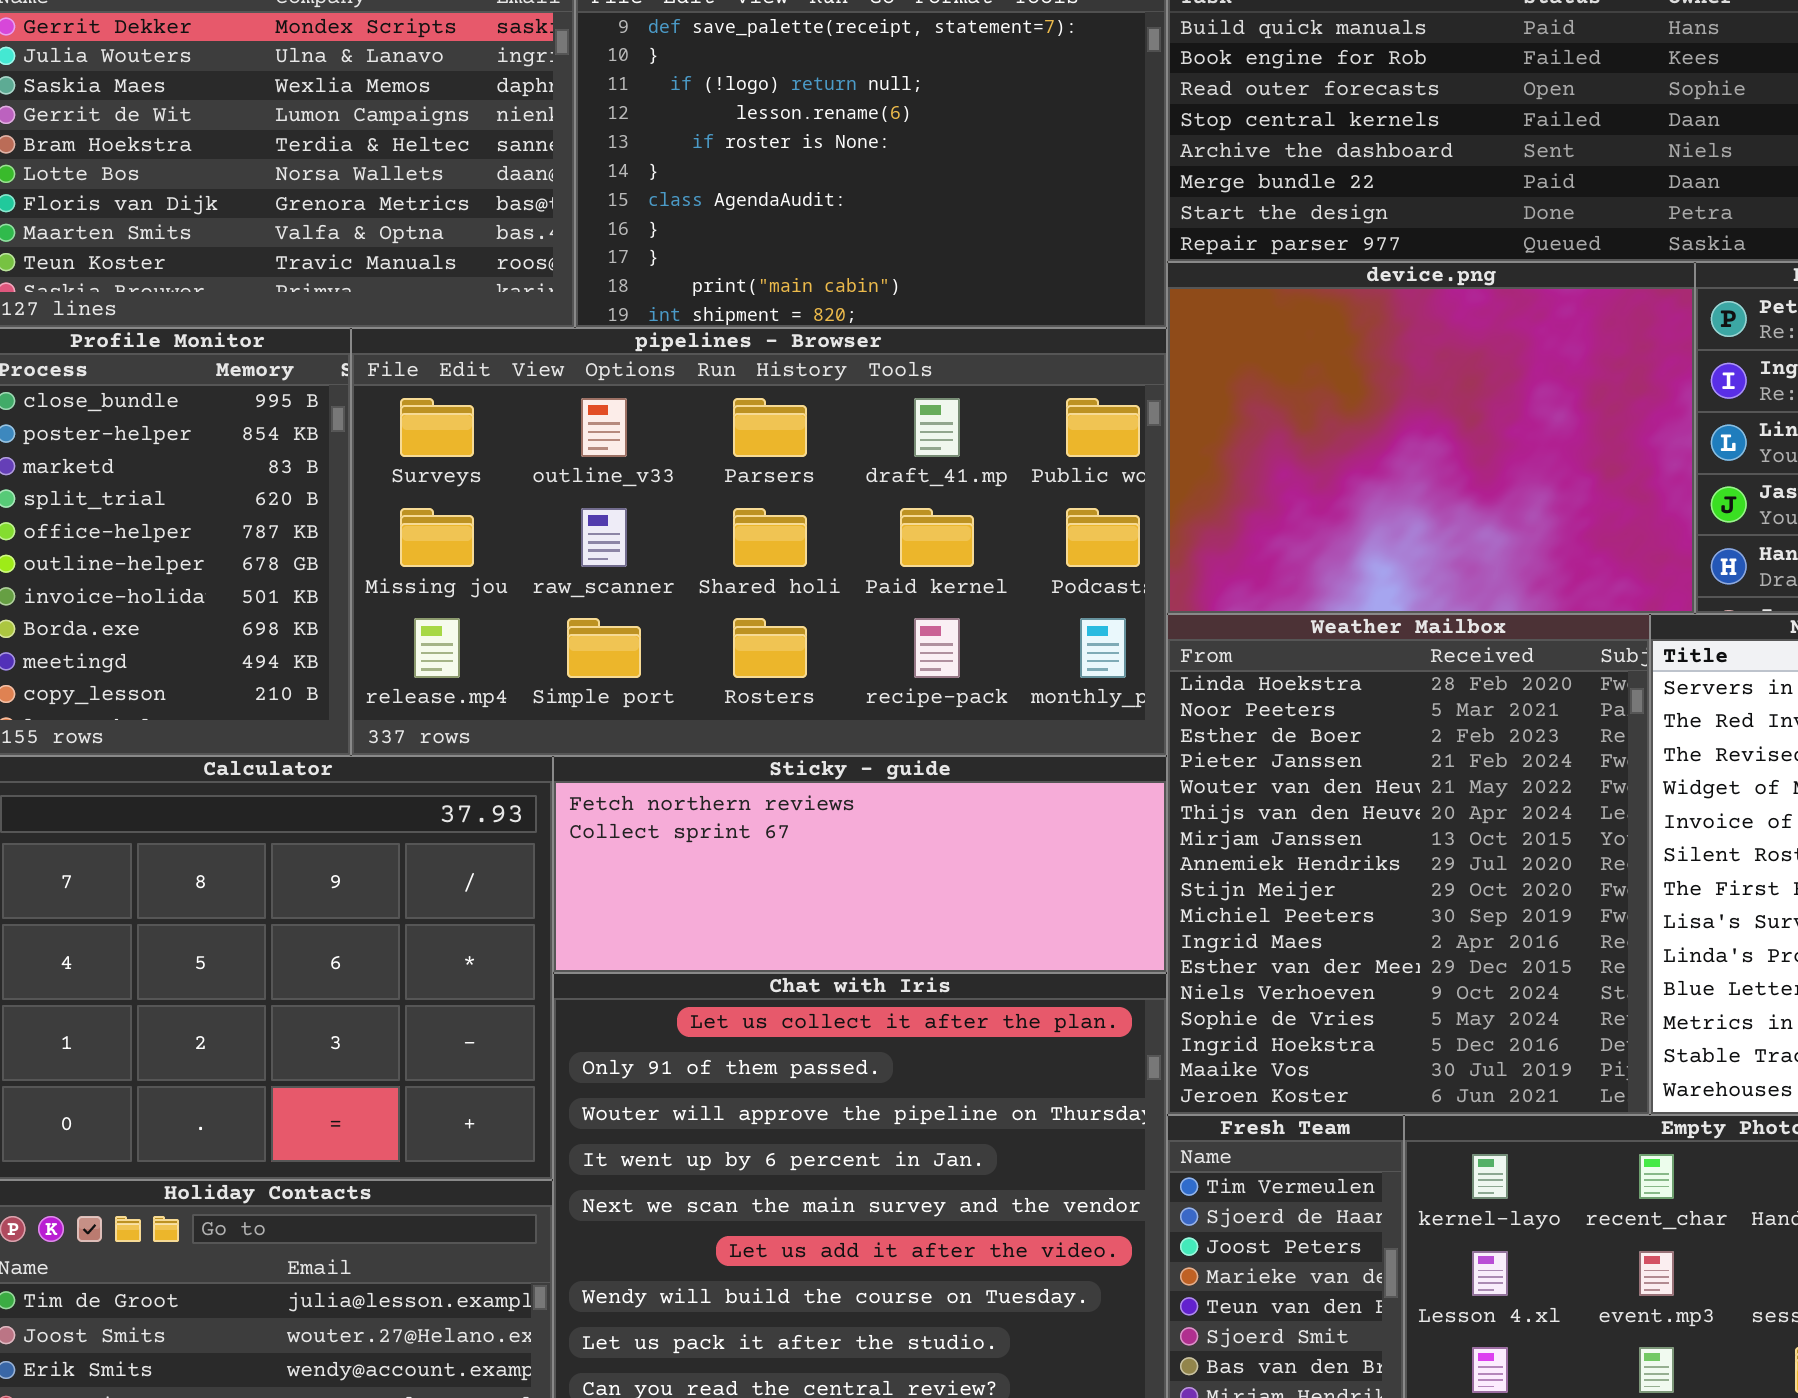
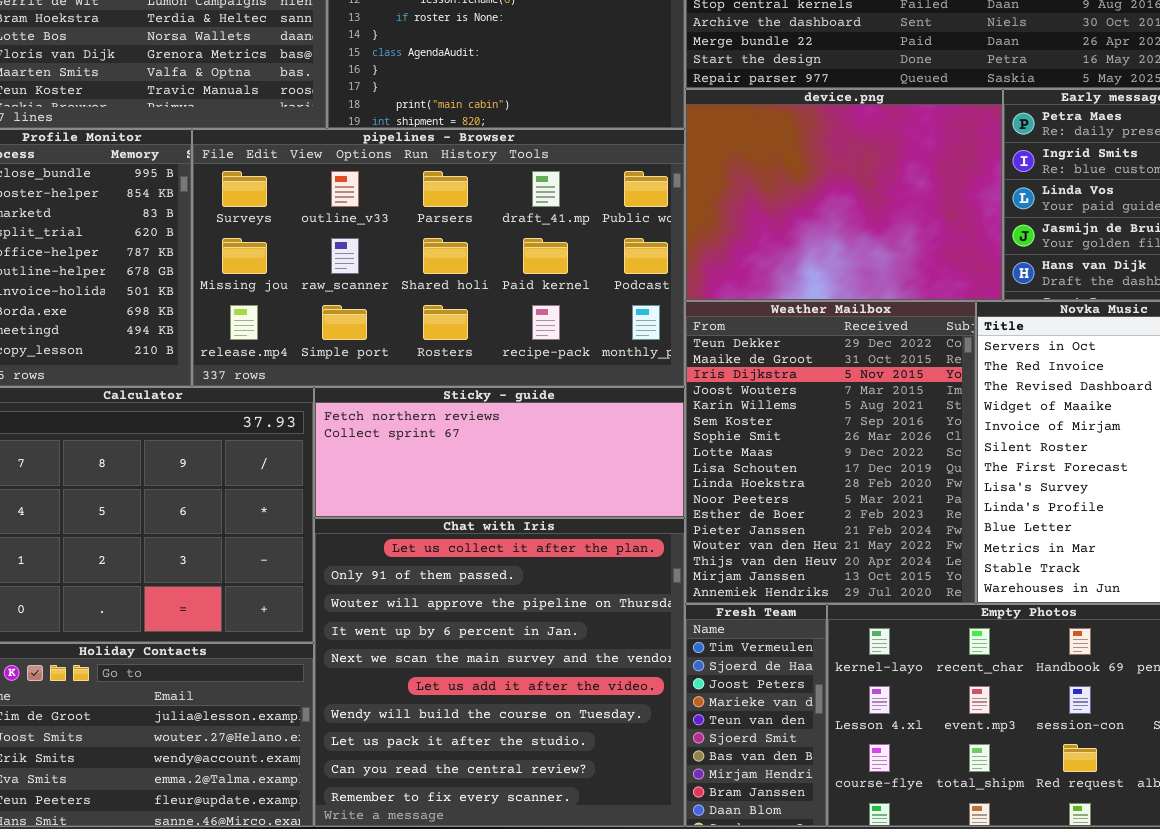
Weather Mailbox: [1167,614,1650,1115] -> [685,301,976,604], scrolled up 9 rows

